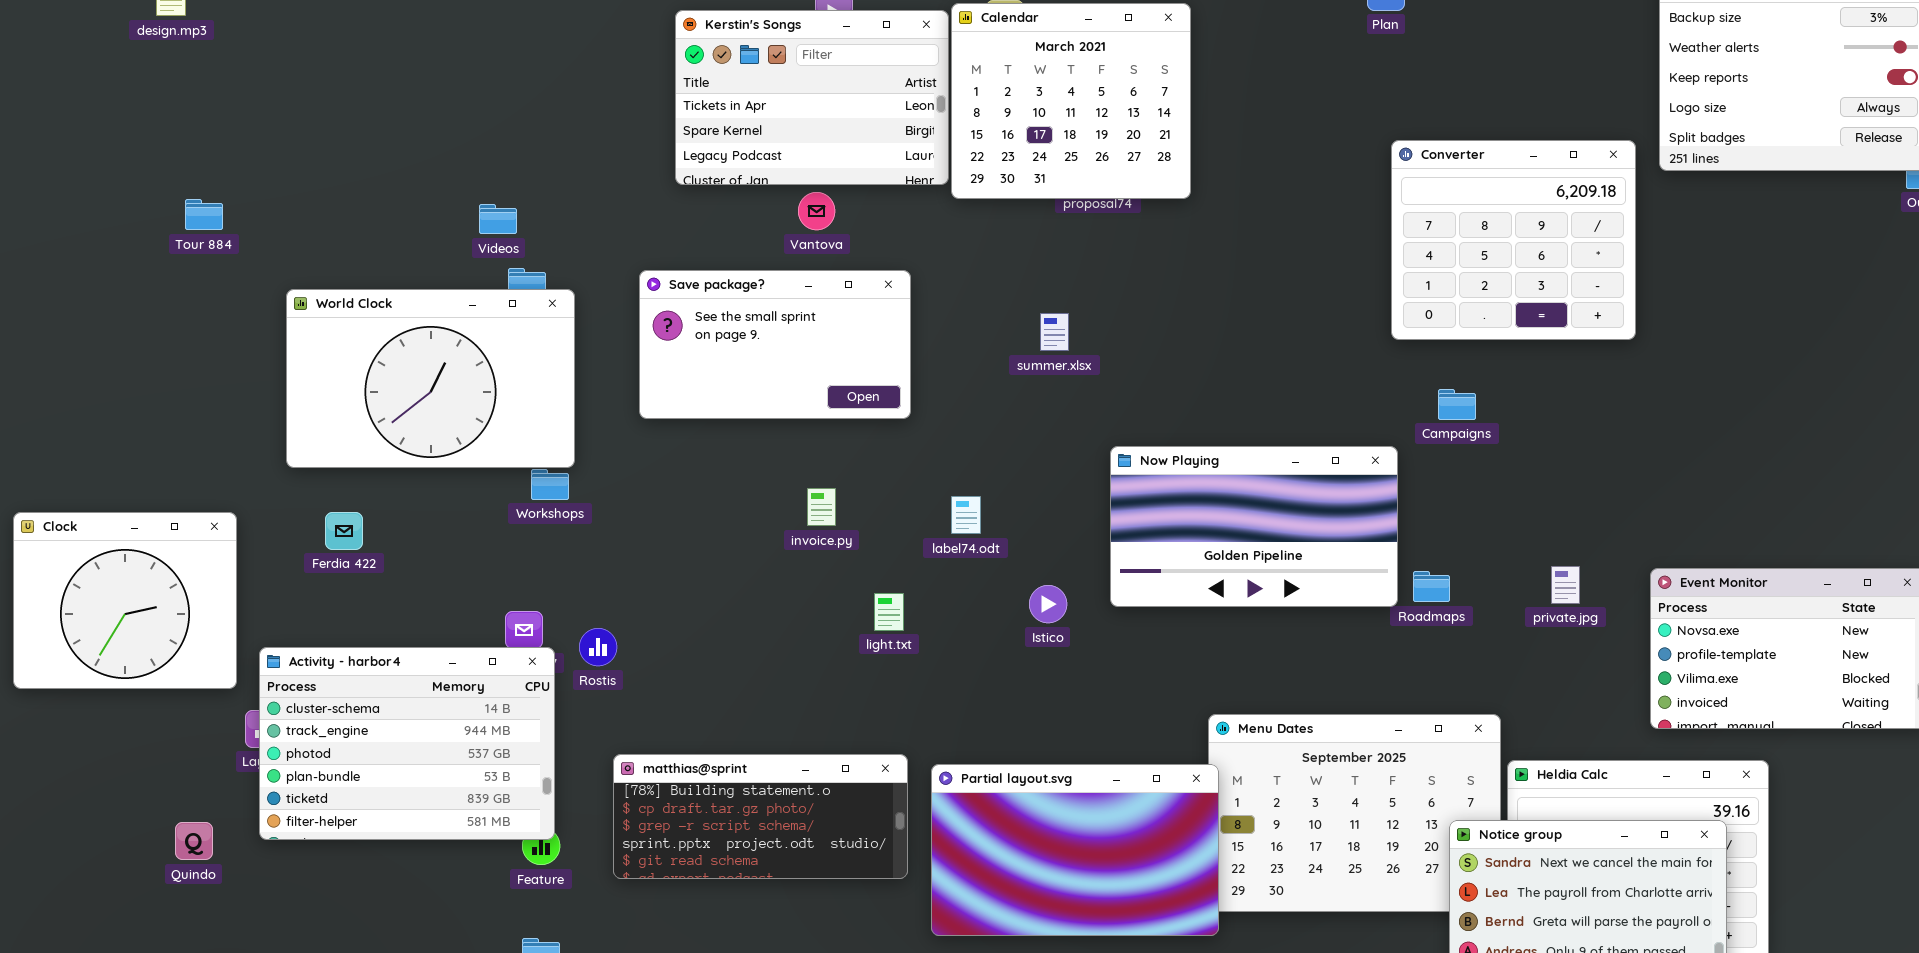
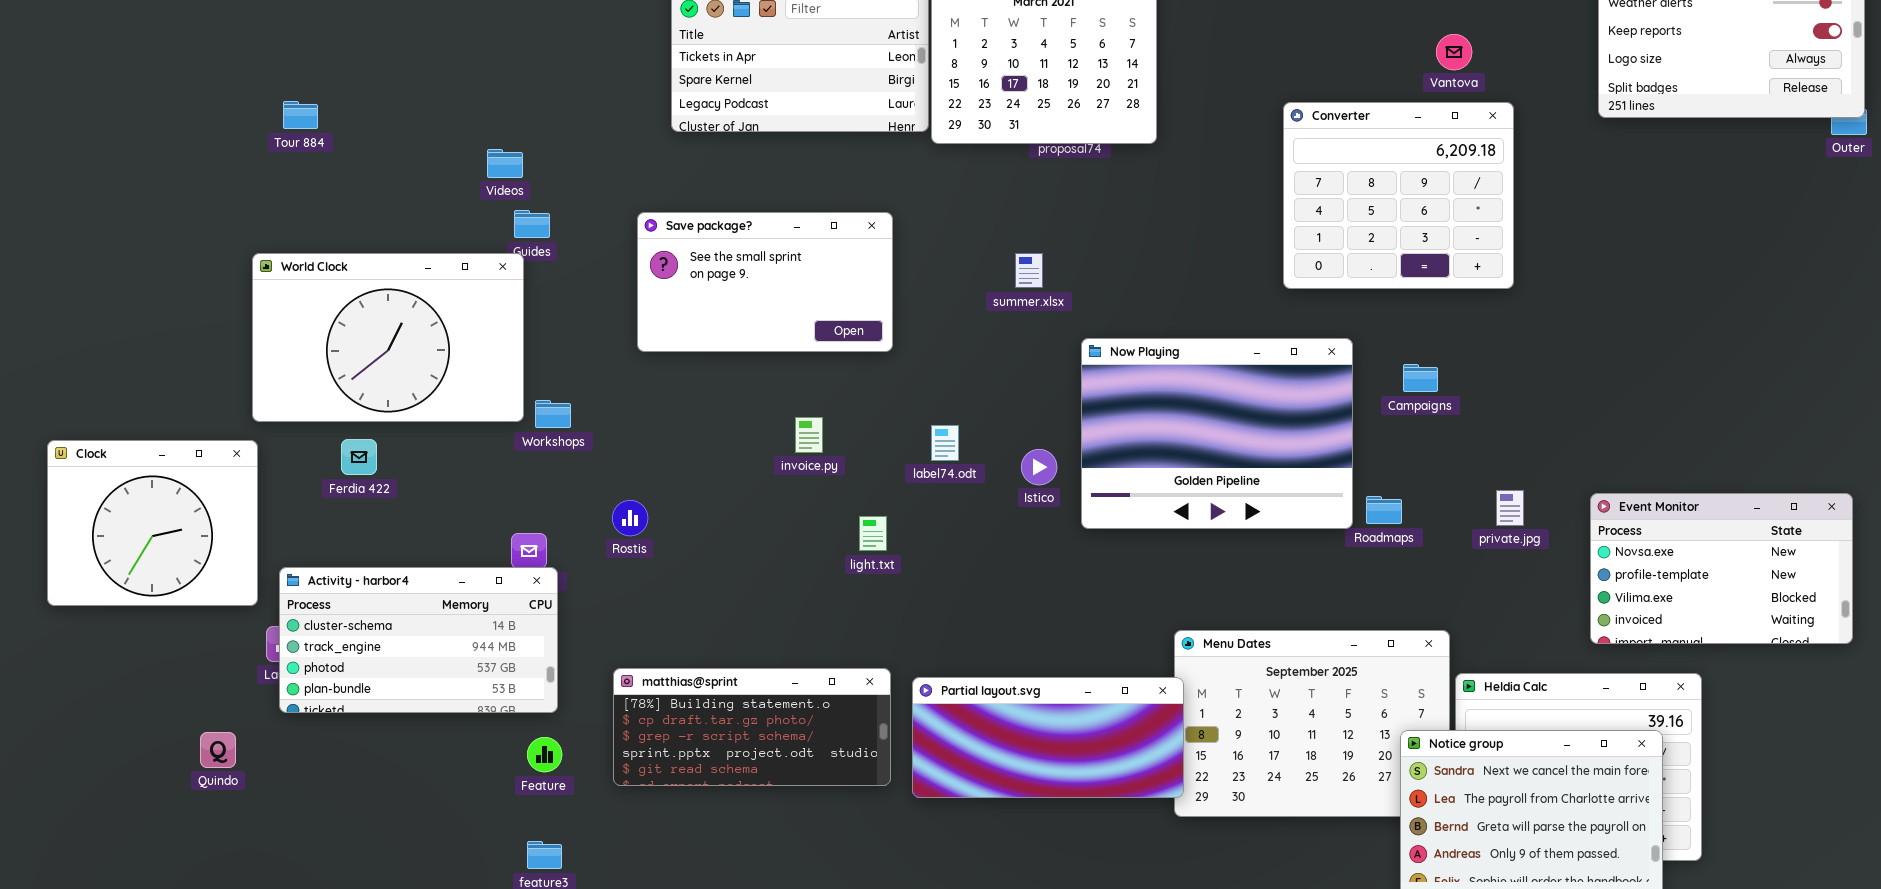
Converter: [1391,140,1636,340] -> [1283,102,1514,289], moved
Vantova: [798,192,835,230] -> [1436,34,1472,70], moved
Tour 884: [185,199,223,230] -> [283,101,318,129], moved
World Clock: [286,289,575,468] -> [252,253,524,422], moved
Campaigns: [1438,389,1476,420] -> [1403,364,1438,392], moved
Now Playing: [1110,446,1398,607] -> [1081,338,1353,529], resized
Istico: [1029,585,1067,623] -> [1021,449,1057,485], moved
Rostis: [579,628,617,666] -> [612,500,648,536], moved
Activity - harbor4: [259,647,555,840] -> [279,567,558,713], resized
Partial layout.svg: [931,764,1219,936] -> [912,677,1184,798], resized

